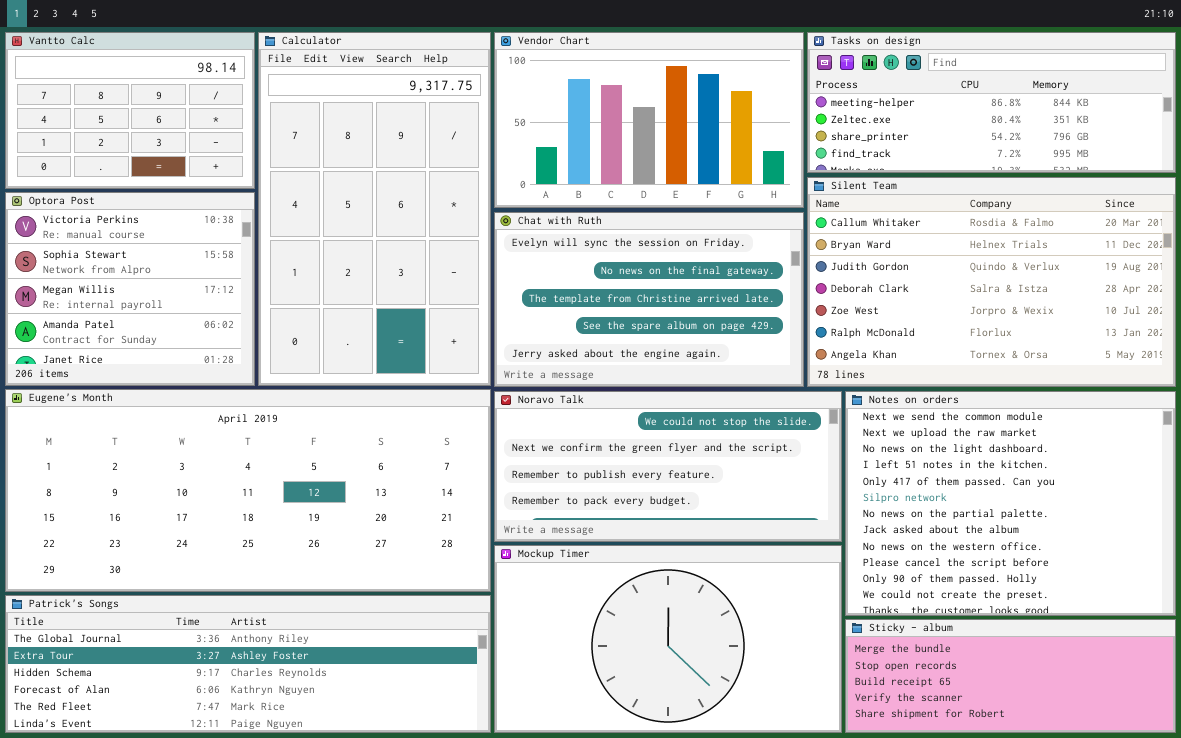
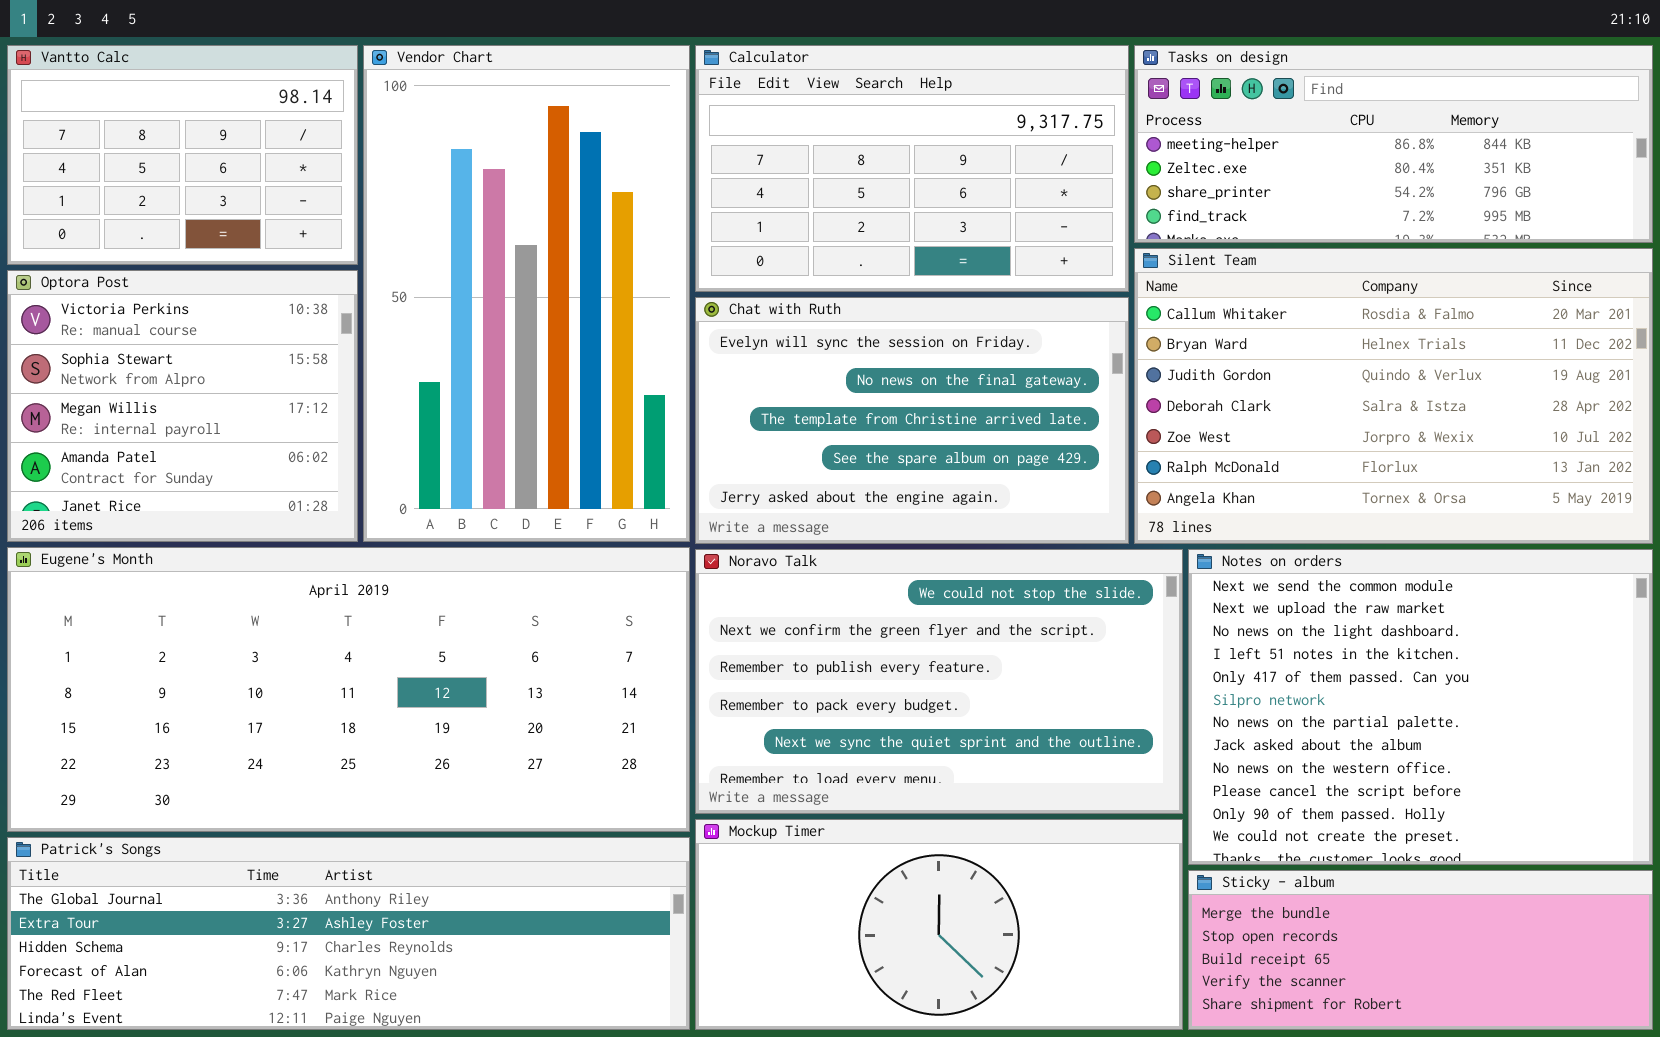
Calculator: [258,32,491,386] -> [695,45,1129,292], moved, resized
Vendor Chart: [494,32,804,208] -> [363,45,690,542], moved, resized
Noravo Talk: [494,391,842,542] -> [695,549,1183,814], resized
Mockup Timer: [494,545,842,733] -> [695,819,1183,1030], resized

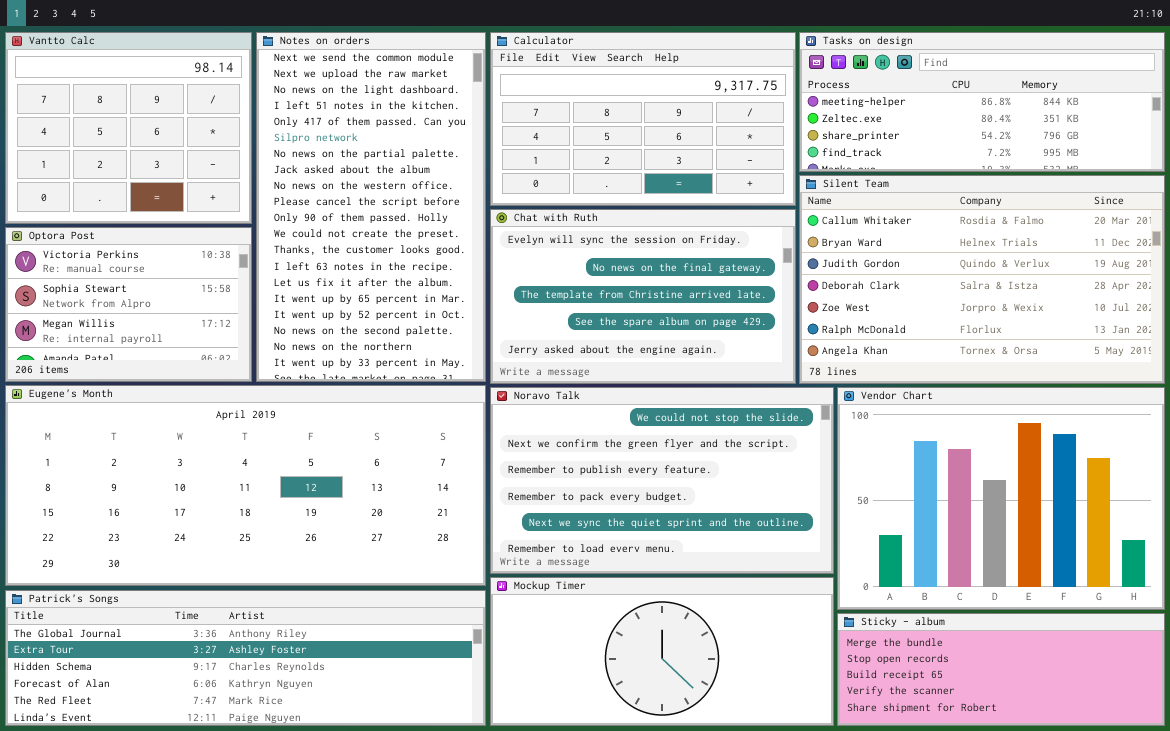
Vantto Calc: [7,45,358,265] -> [5,32,252,224], resized
Vendor Chart: [363,45,690,542] -> [837,387,1165,610], moved, resized
Optora Post: [7,270,358,542] -> [5,227,252,382], resized
Notes on orders: [1188,549,1653,865] -> [256,32,486,382], moved, resized

